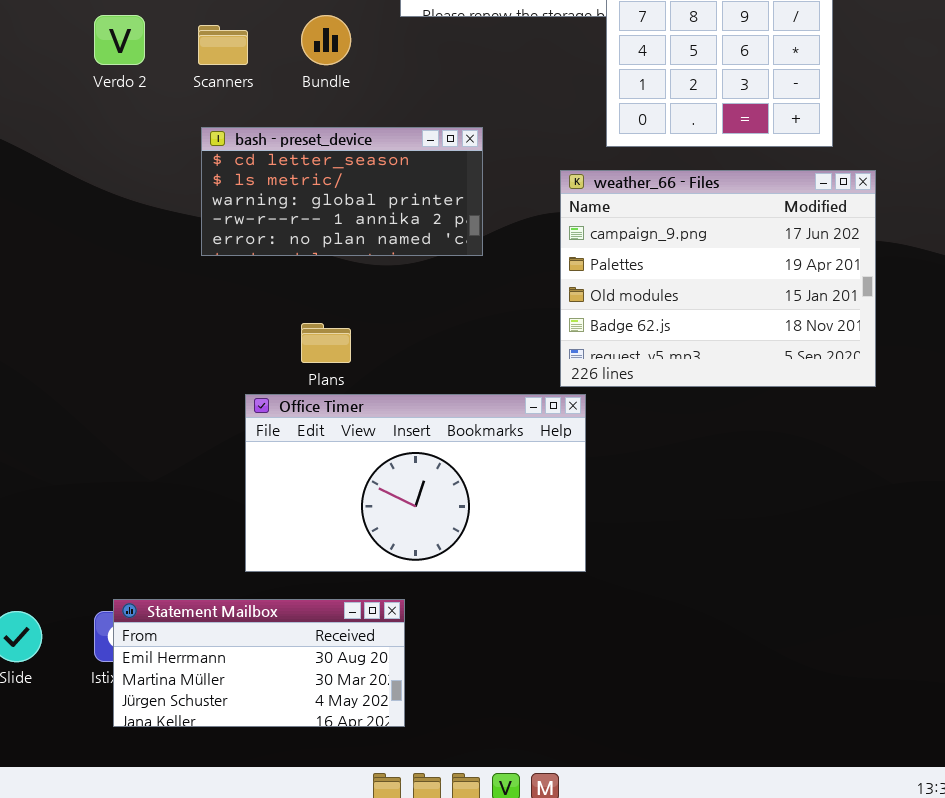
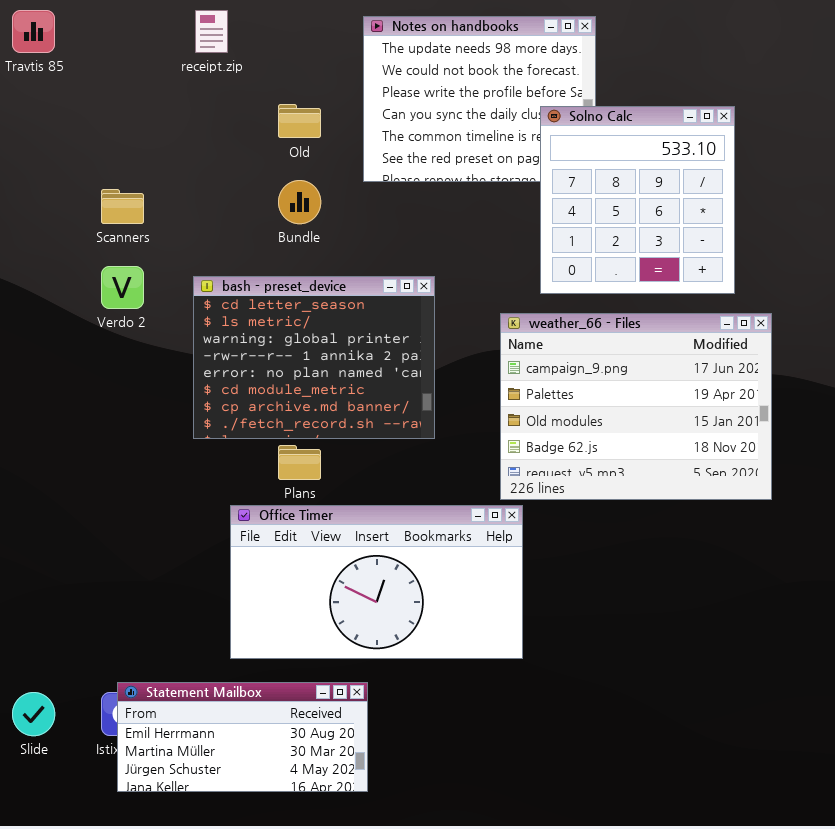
Verdo 2: [94,15,145,65] -> [101,266,144,309], moved
Scanners: [198,25,248,65] -> [101,189,144,224], moved
bash - preset_device: [201,127,483,256] -> [193,276,435,439], resized

